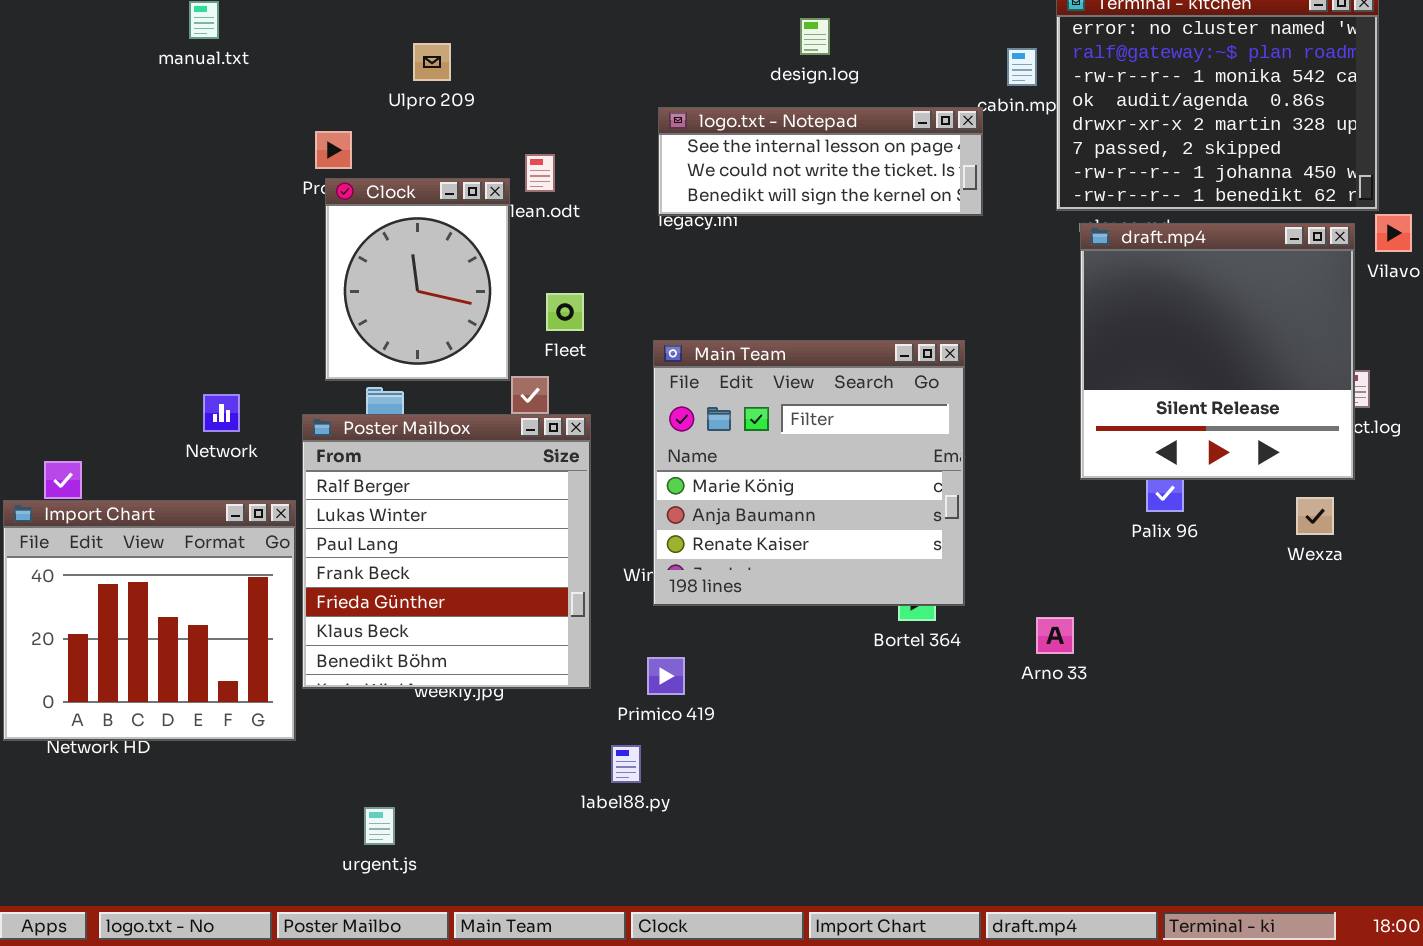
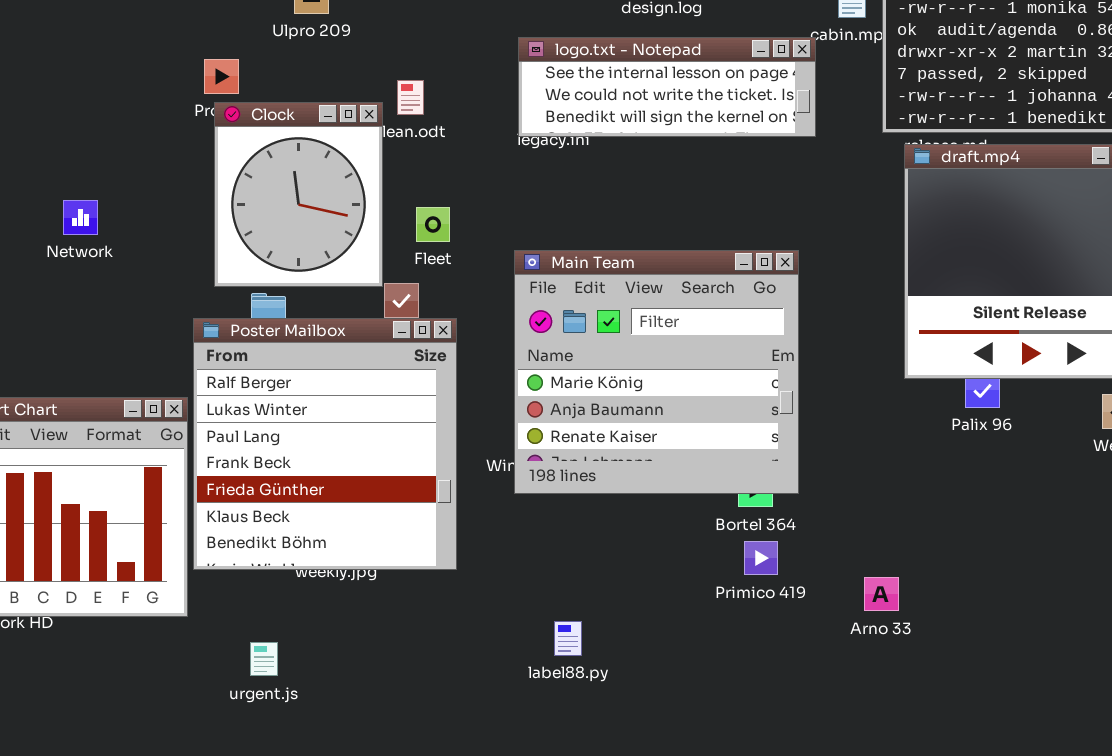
Network: [203,394,240,432] -> [63,200,98,235], moved
Arno 33: [1036,617,1074,654] -> [864,577,899,611], moved
Primico 419: [647,657,685,695] -> [744,541,778,575], moved
label88.py: [611,745,641,783] -> [554,621,582,656], moved
urgent.js: [364,807,395,845] -> [250,642,278,676], moved

